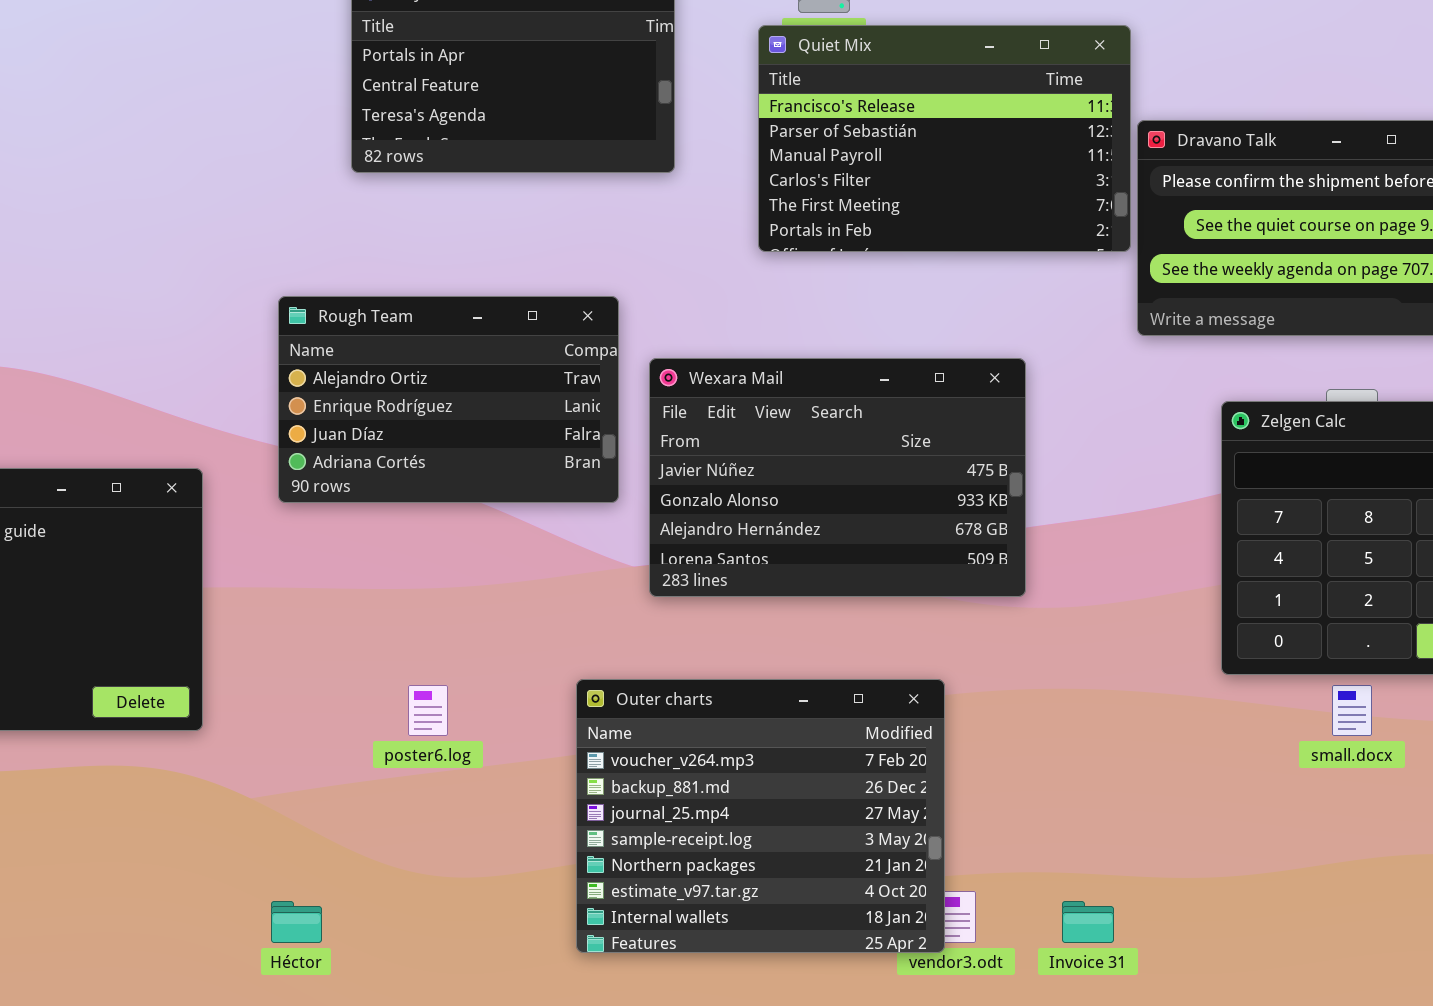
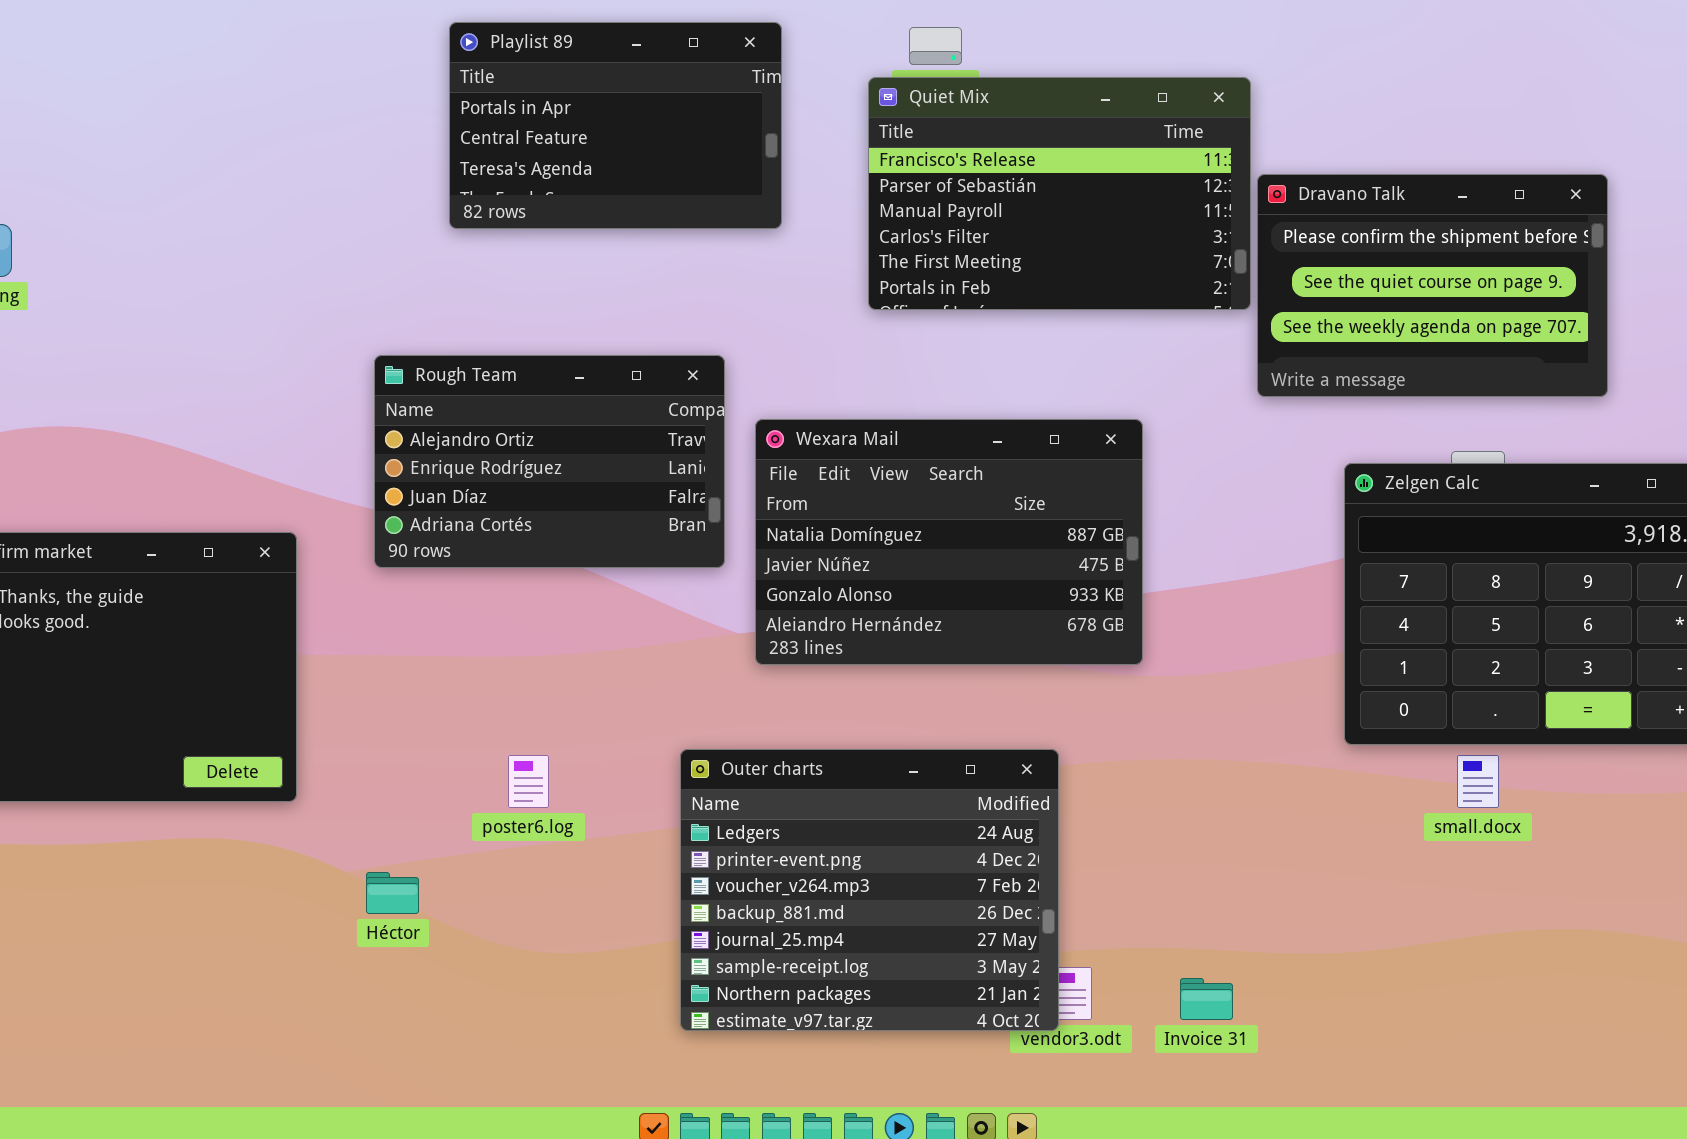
Wexara Mail: [649,358,1026,597] -> [755,419,1143,665], scrolled up 1 row
Outer charts: [576,679,945,953] -> [680,749,1059,1031], scrolled up 2 rows
Héctor: [271,901,322,943] -> [366,872,419,914], moved

